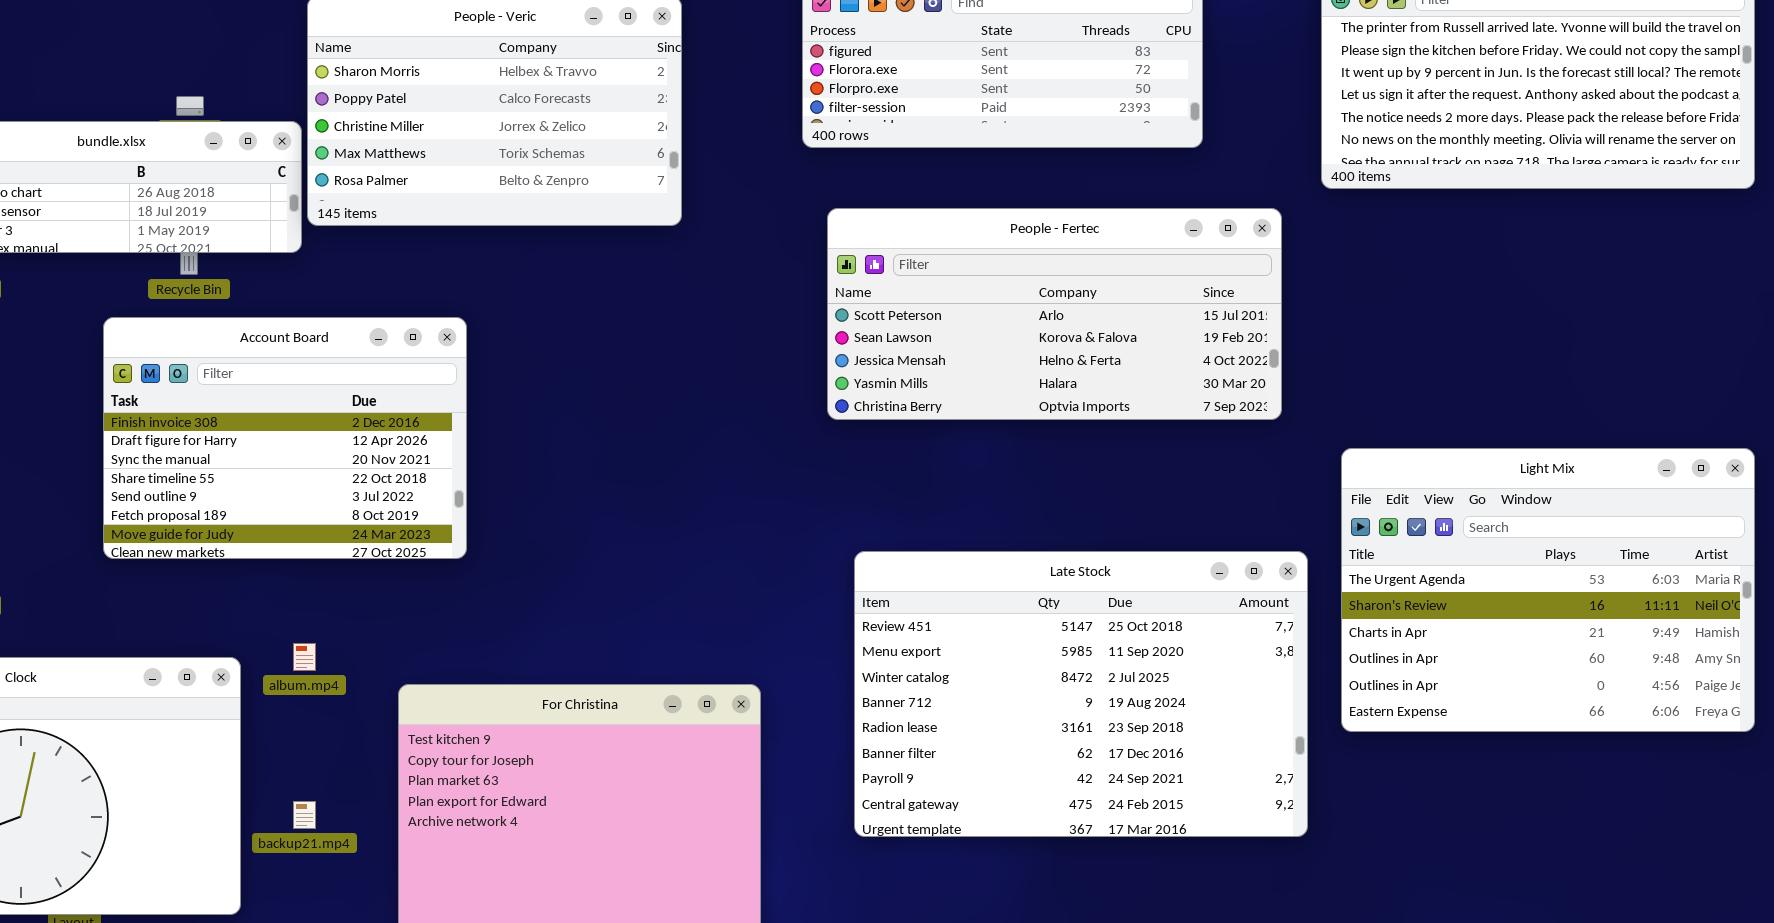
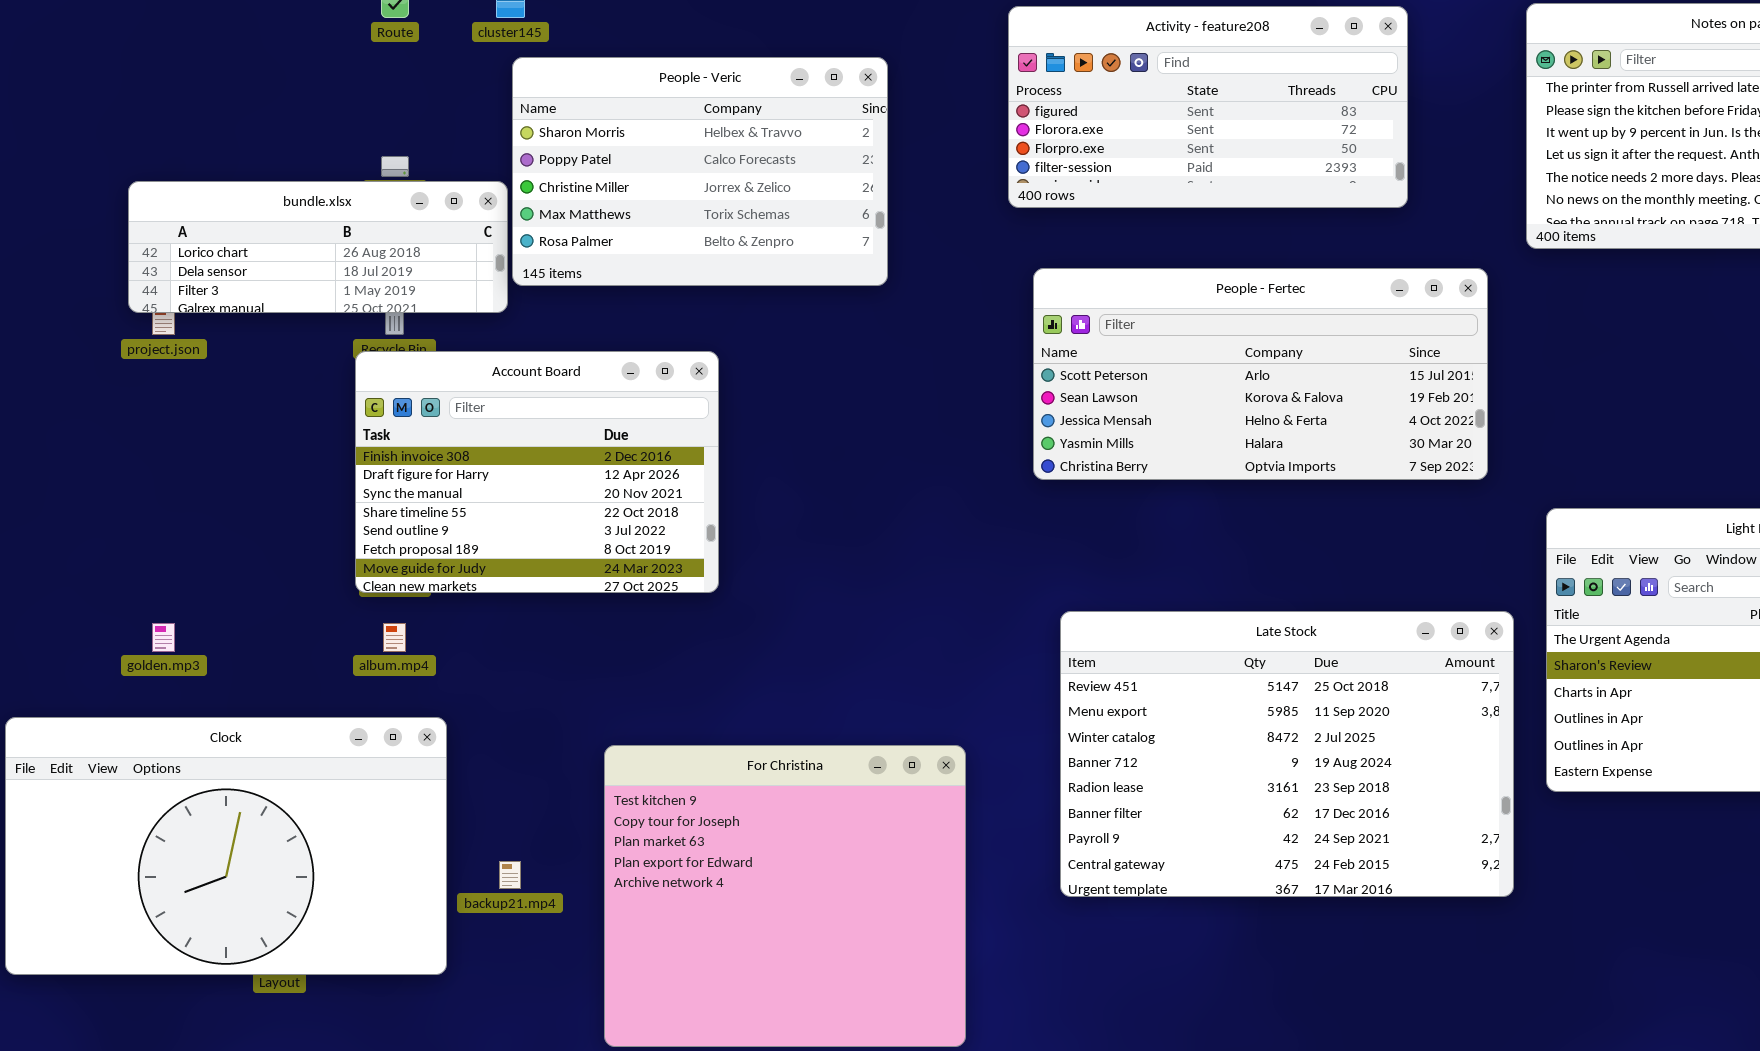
Account Board: [103,317,467,559] -> [355,351,719,593], moved
album.mp4: [293,643,316,671] -> [383,623,406,652], moved

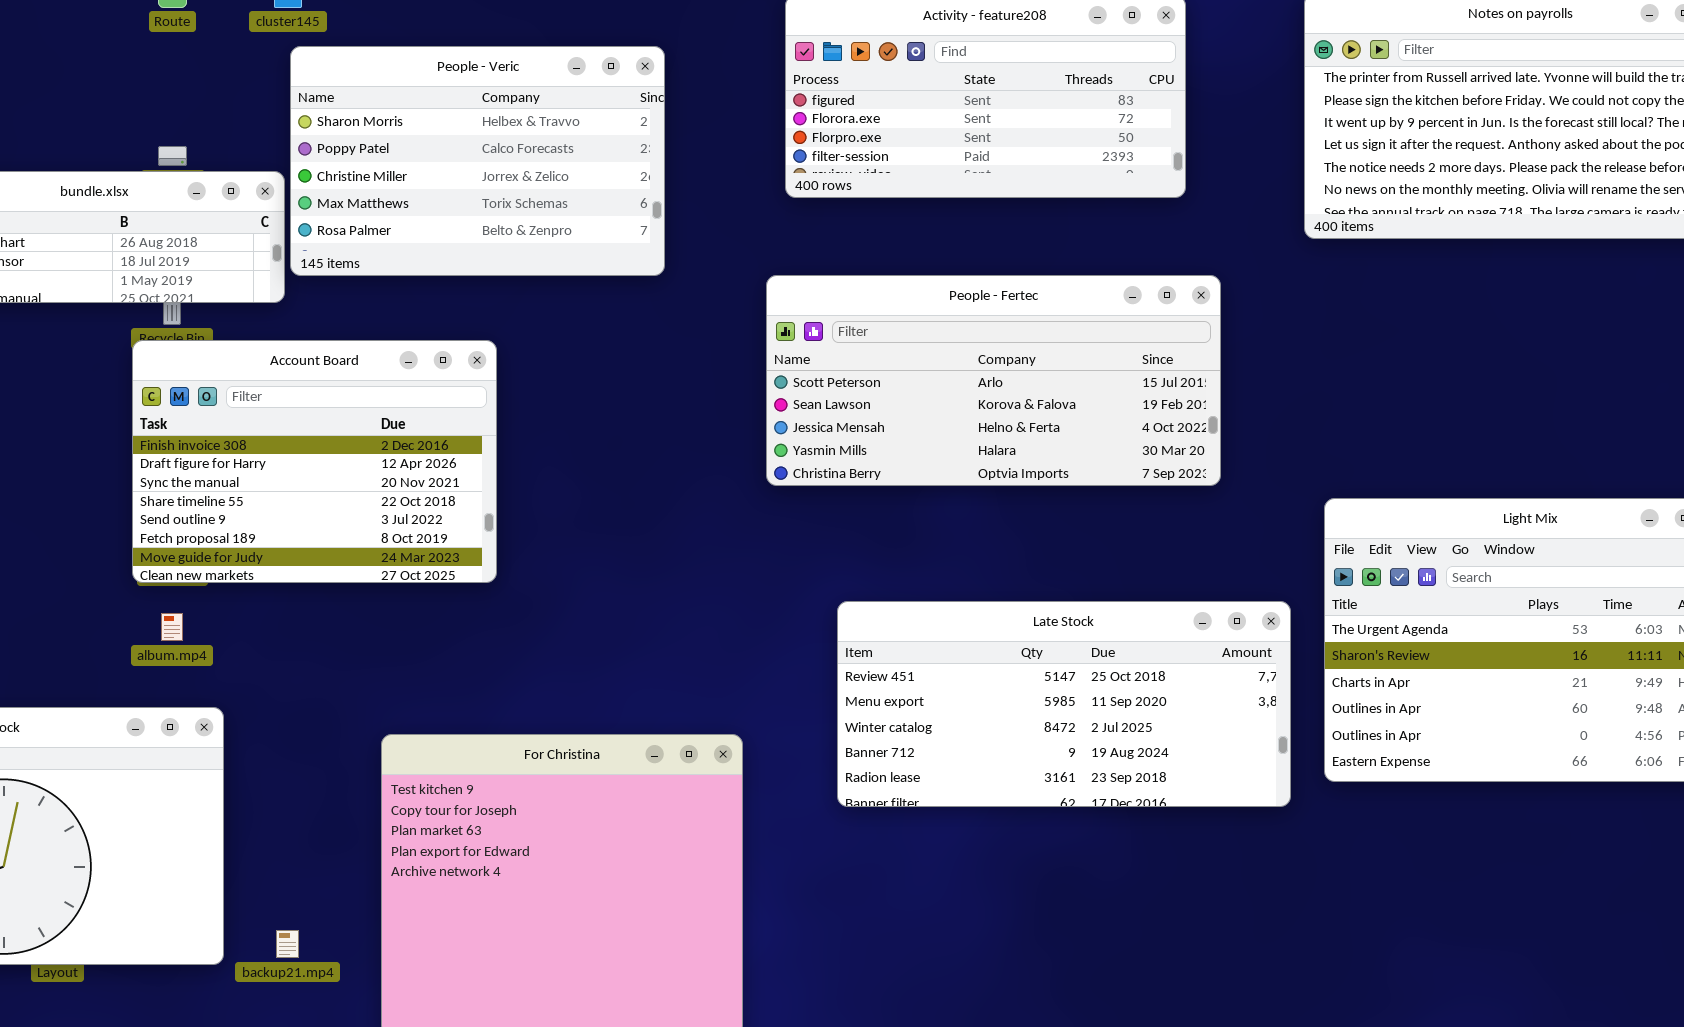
People - Fertec: [1033,268,1488,480] -> [766,275,1221,486], moved
Late Stock: [1060,611,1514,897] -> [837,601,1291,807], resized
backup21.mp4: [499,861,521,889] -> [276,930,299,958], moved

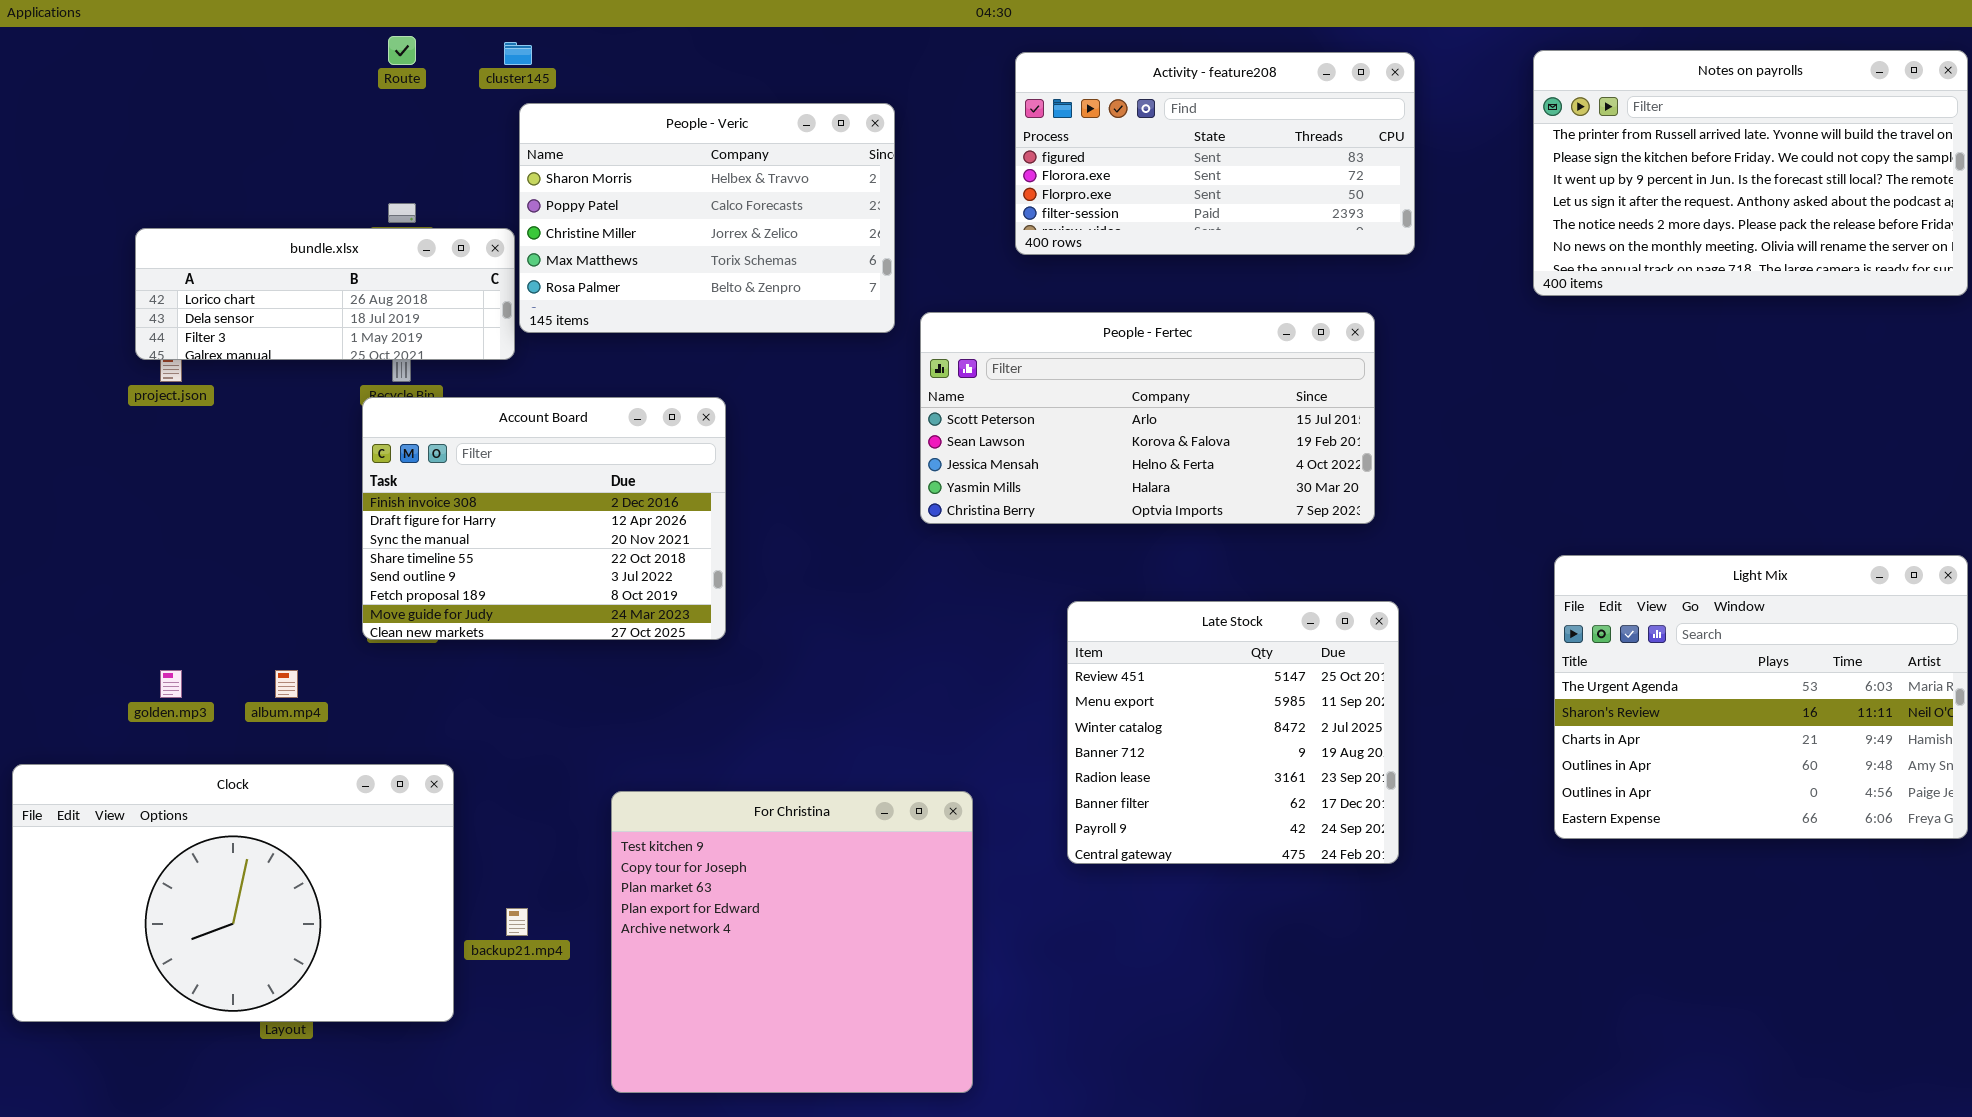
People - Fertec: [766,275,1221,486] -> [920,312,1375,524], moved
Late Stock: [837,601,1291,807] -> [1067,601,1399,864], resized
album.mp4: [161,613,183,641] -> [275,670,298,698], moved
backup21.mp4: [276,930,299,958] -> [506,908,528,936], moved

